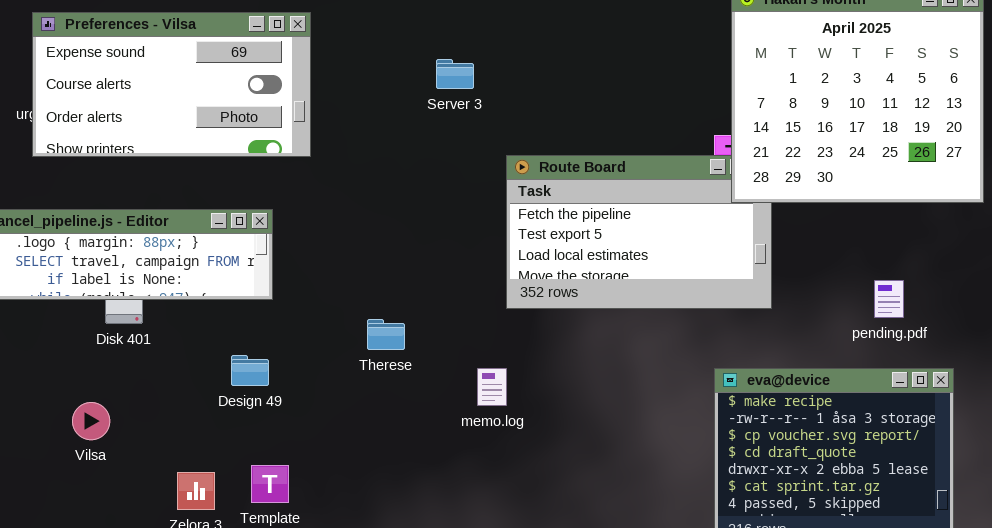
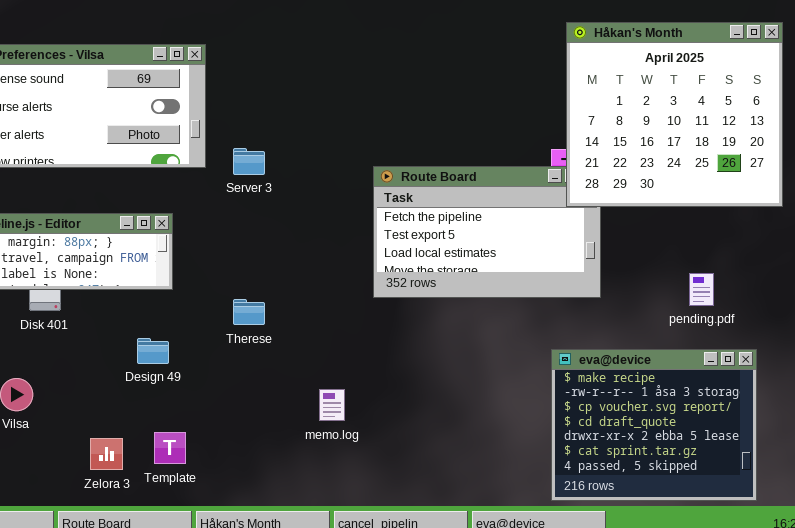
Server 3: [436,59,474,89] -> [233,148,265,175], moved
Therese: [367,319,405,350] -> [233,299,265,325], moved
memo.log: [477,368,507,406] -> [319,389,345,421], moved

